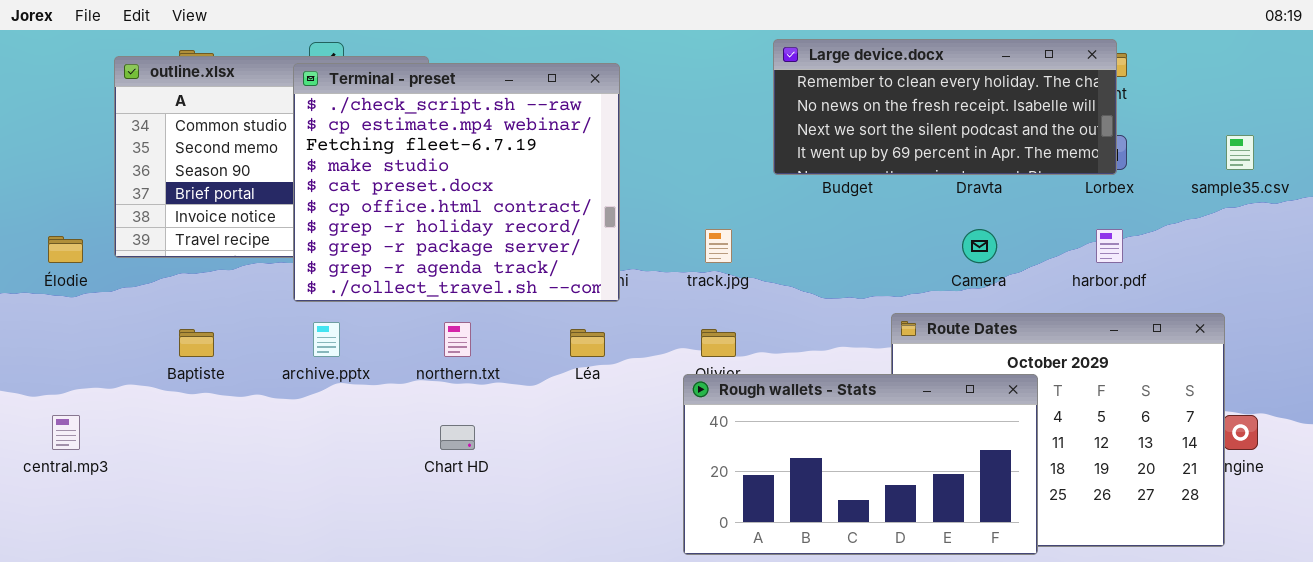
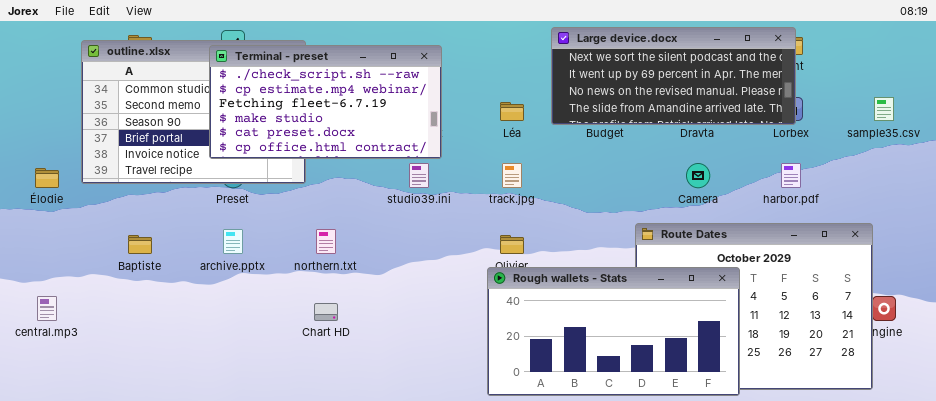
Large device.docx: [773,39,1117,175] -> [551,27,796,125], scrolled down 2 rows
Terminal - preset: [293,63,620,302] -> [209,45,442,159], resized
Léa: [570,329,605,357] -> [500,102,524,121], moved

